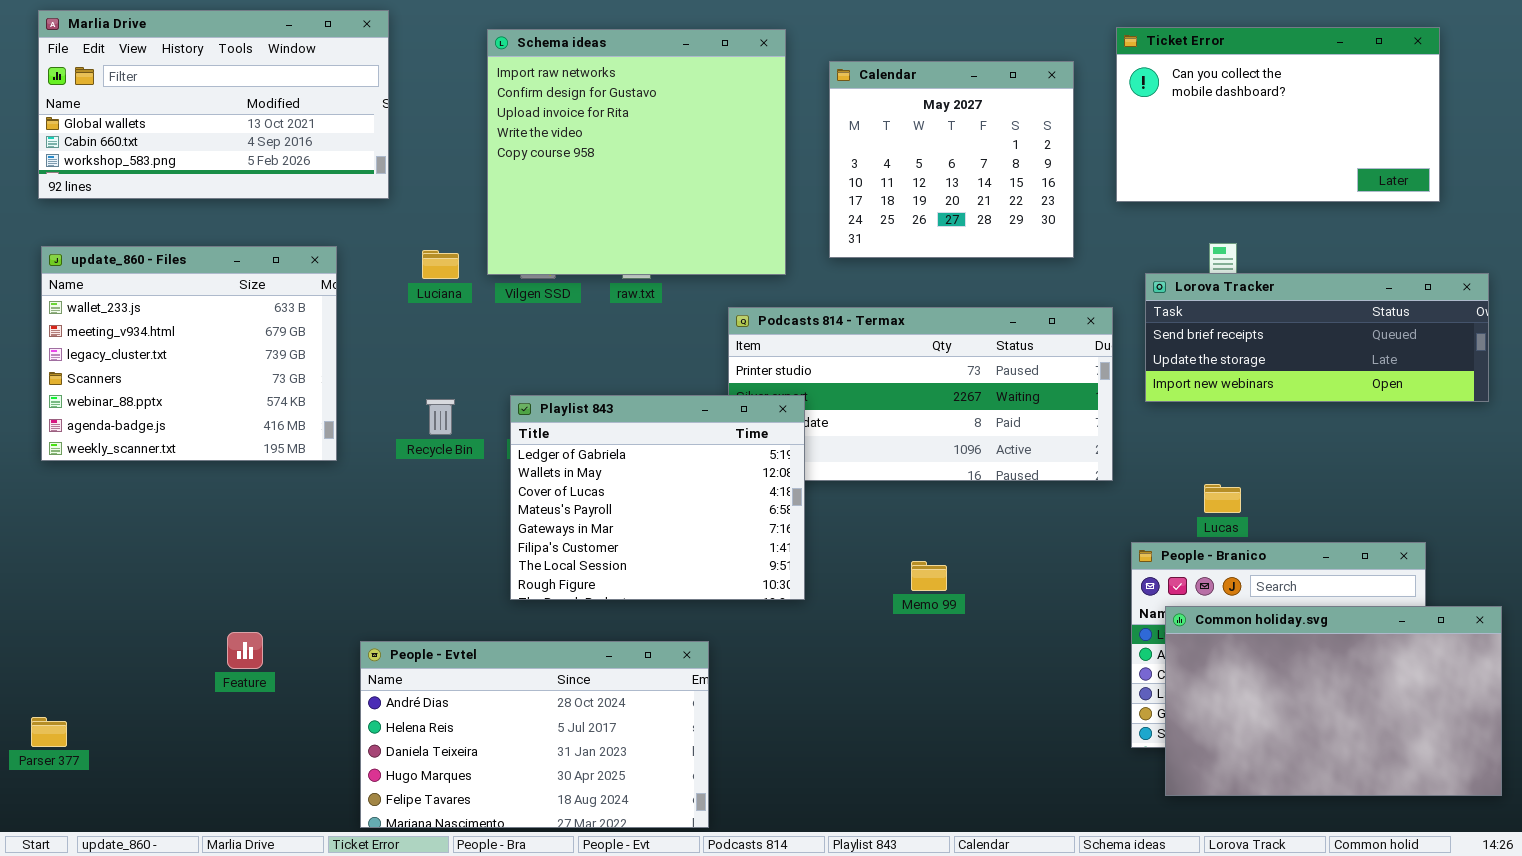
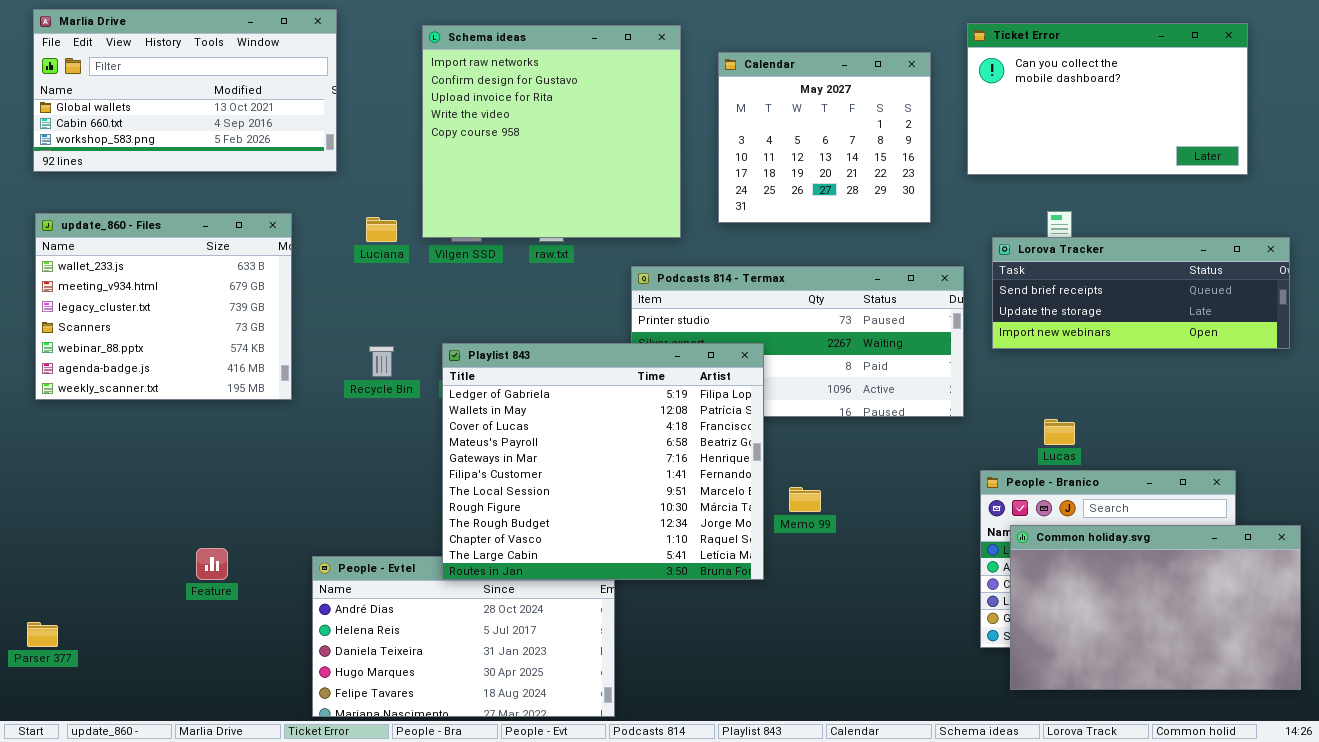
Playlist 843: [510,395,805,600] -> [442,343,764,580], resized

